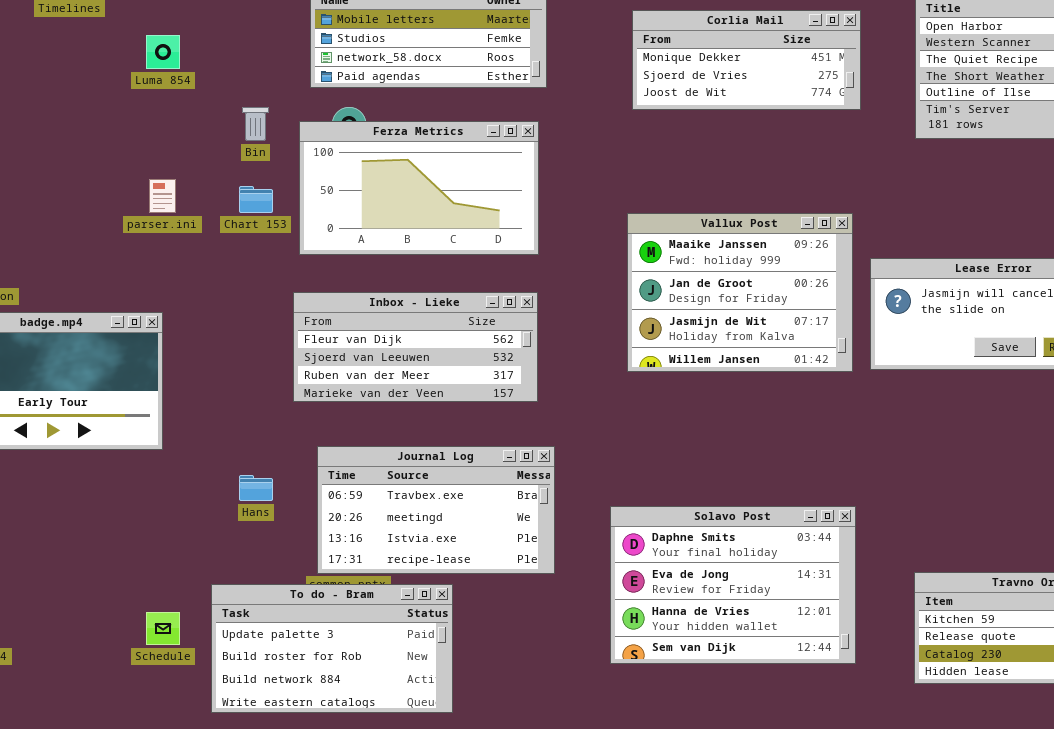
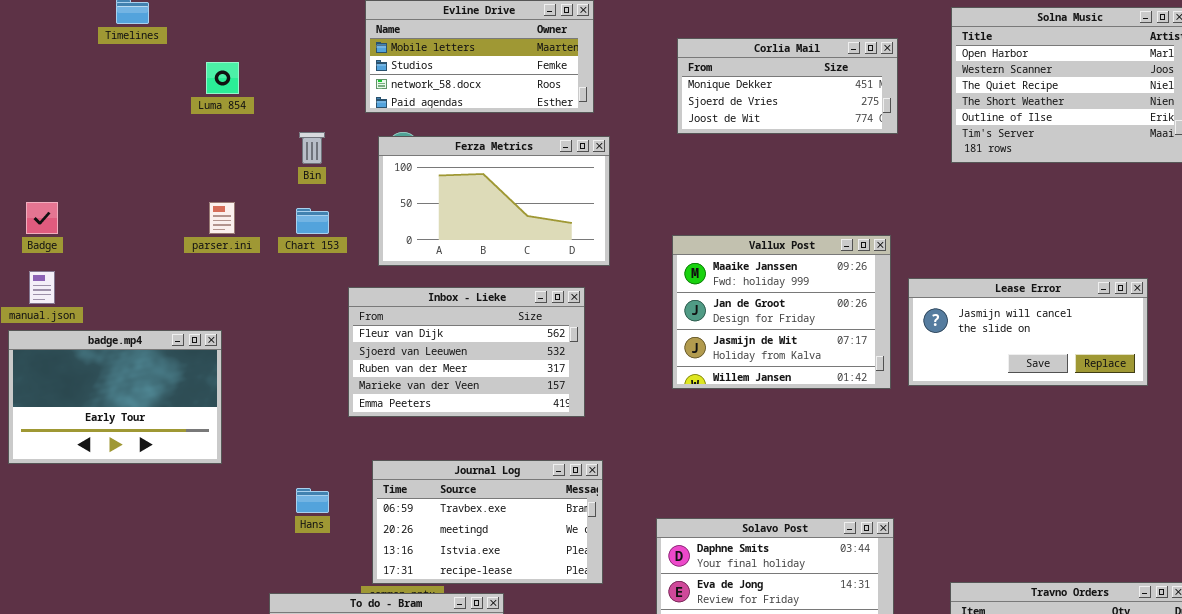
Ferza Metrics: [299,121,539,255] -> [378,136,610,266], moved
Inbox - Lieke: [293,292,538,402] -> [348,287,585,417], resized

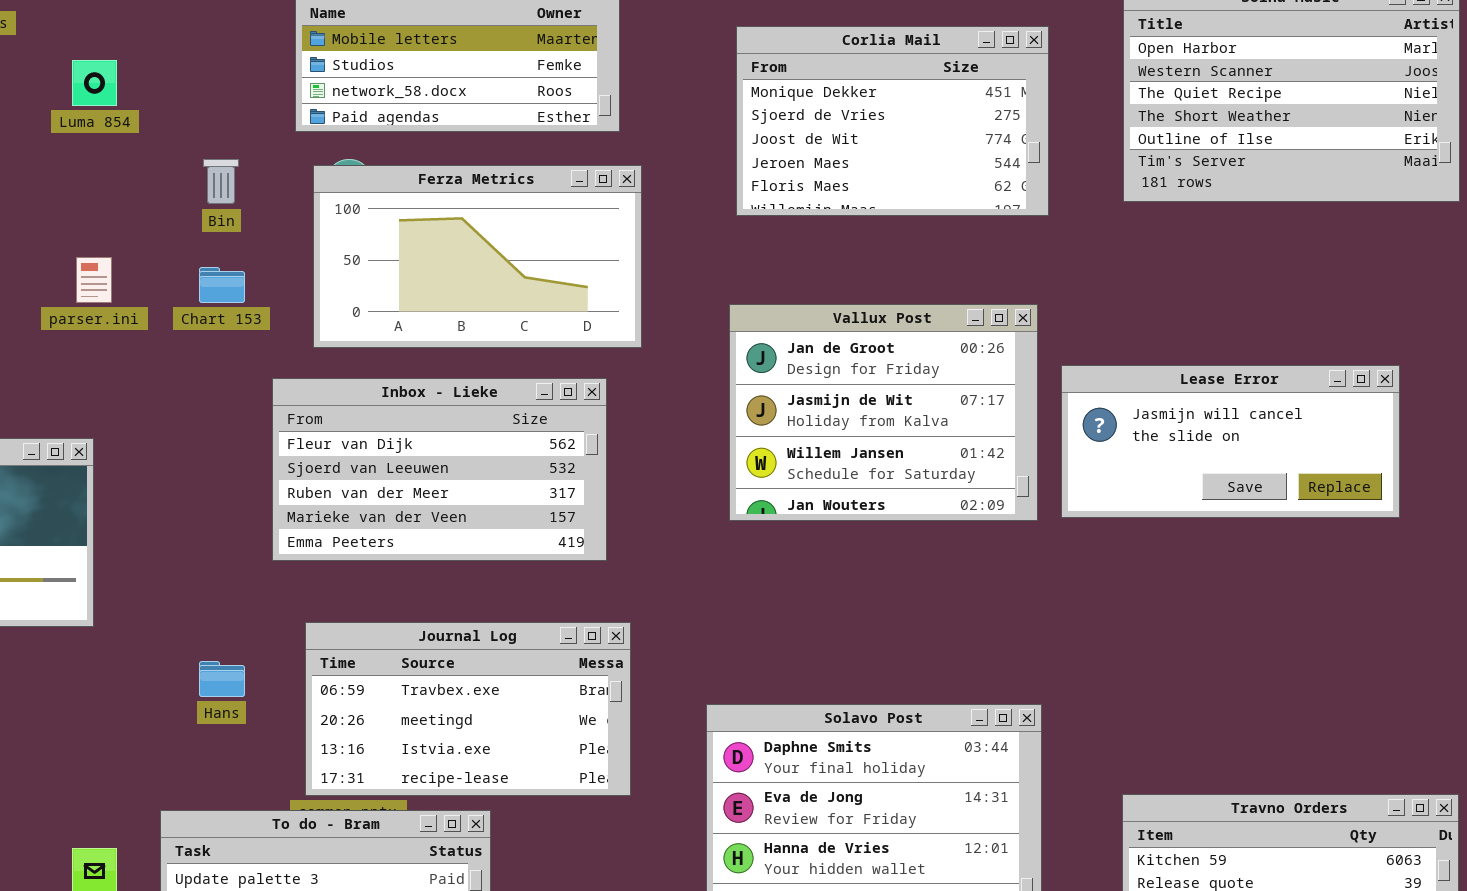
Corlia Mail: [677,38,898,134] -> [736,26,1049,216], resized
Vallux Post: [672,235,891,389] -> [729,304,1038,521], scrolled down 1 row

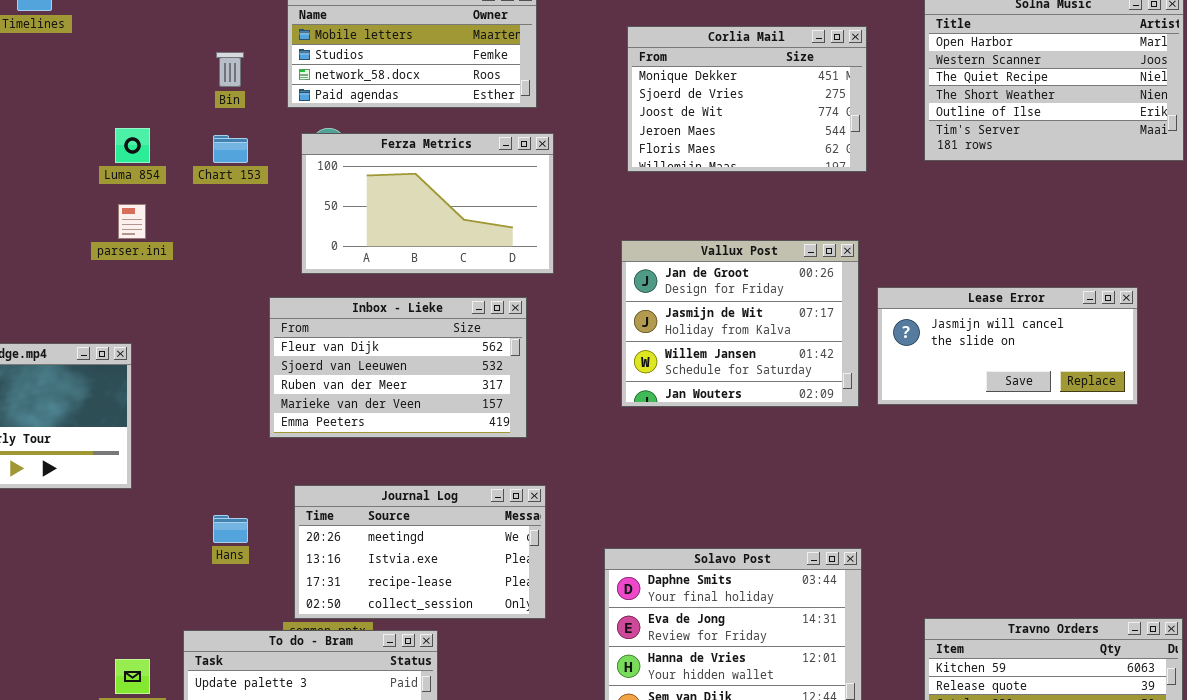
Luma 854: [72,60,117,106] -> [115,128,150,163], moved
Bin: [203,159,239,204] -> [216,52,244,87], moved
Chart 153: [199,267,245,303] -> [213,135,248,163], moved
Journal Log: [305,622,631,796] -> [294,485,546,619], scrolled down 1 row

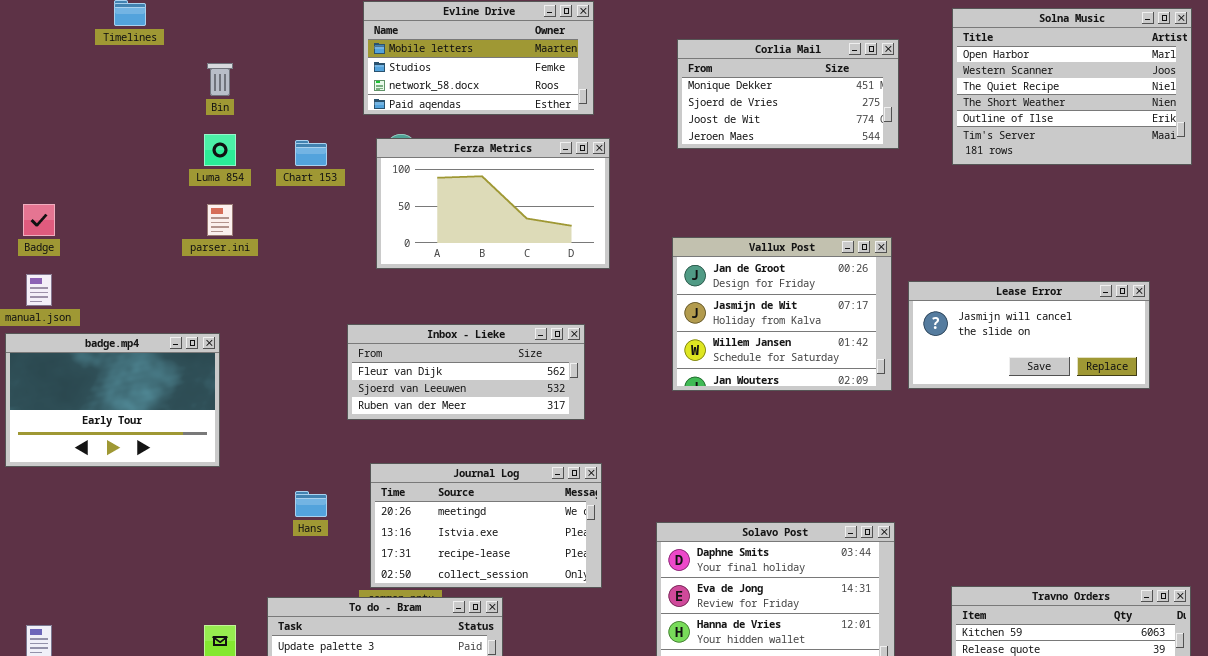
Corlia Mail: [627,26,867,172] -> [677,39,899,149], resized
Bin: [216,52,244,87] -> [207,63,233,96], moved
Inbox - Lieke: [269,297,527,438] -> [347,324,585,420], resized

